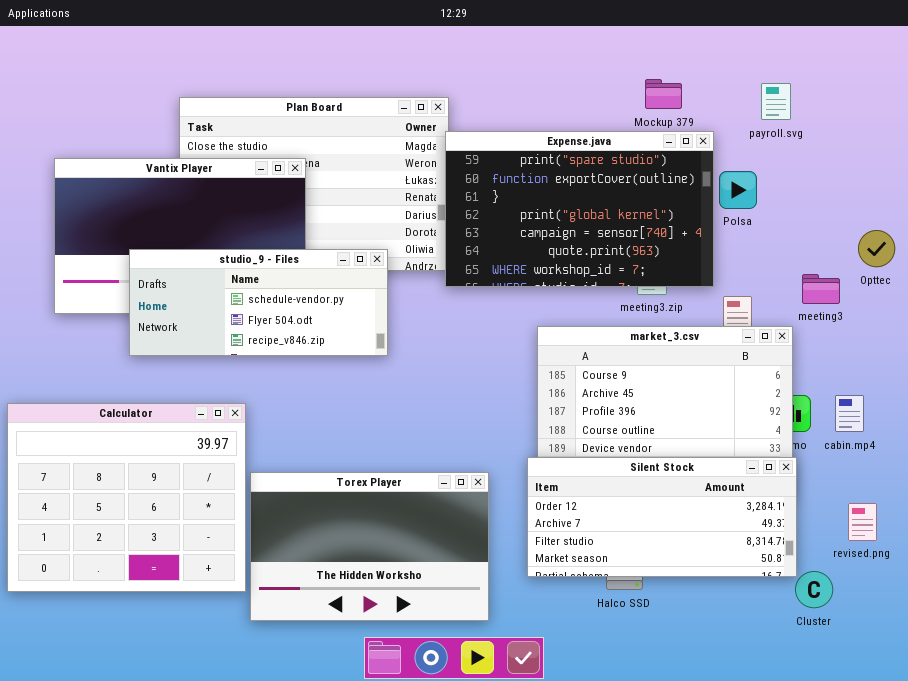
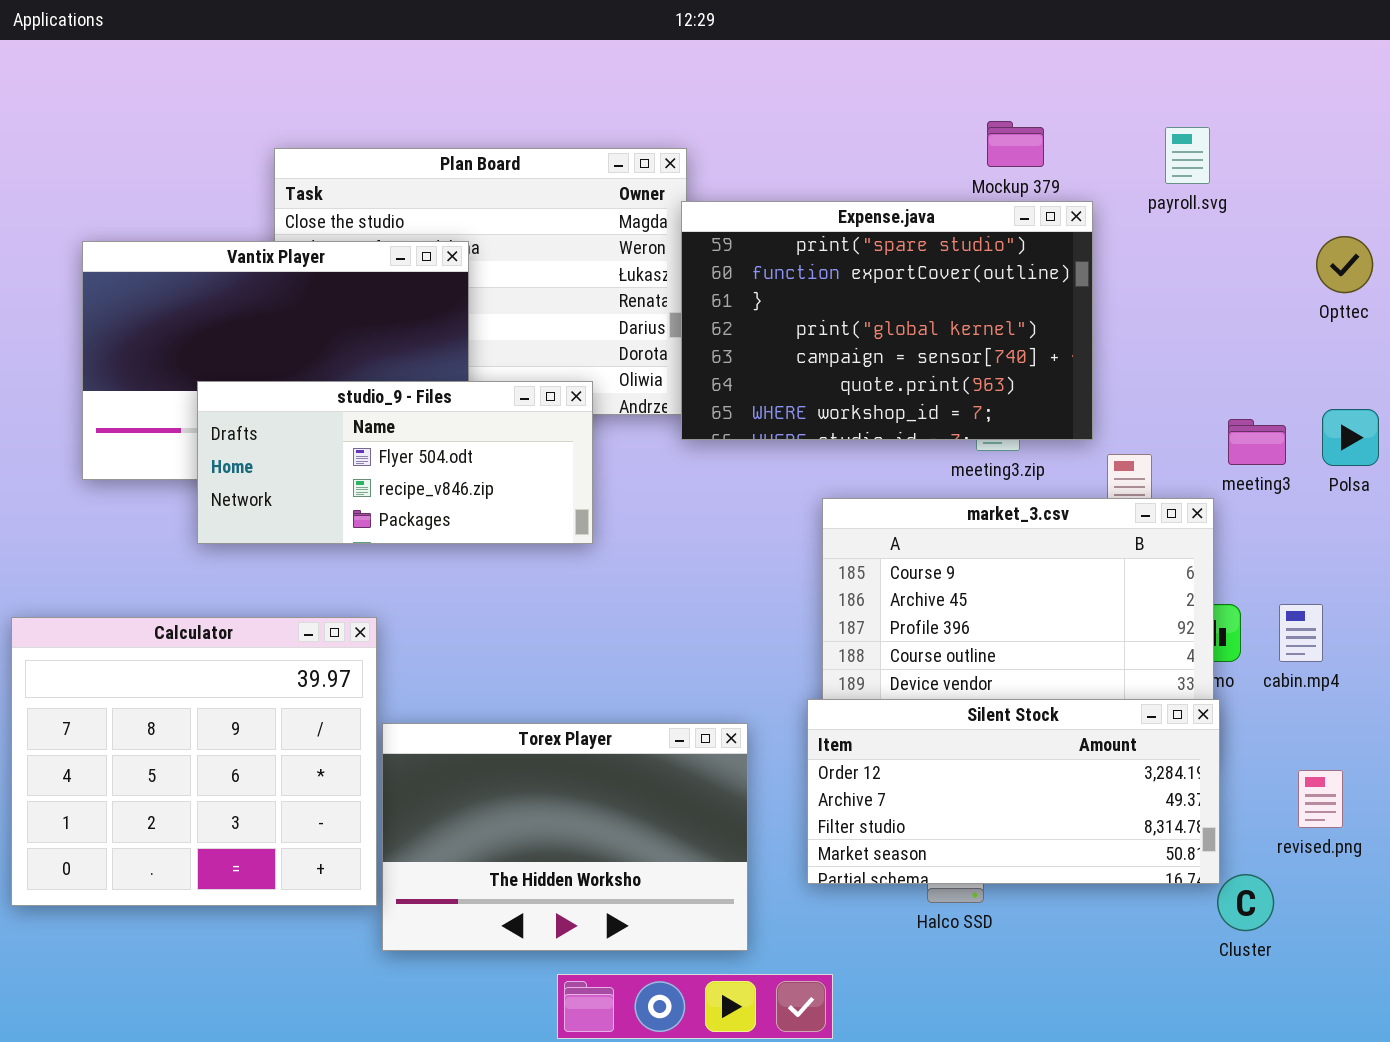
Polsa: [719,171,757,209] -> [1322,409,1379,466], moved
Opttec: [858,230,895,267] -> [1316,236,1373,293], moved
studio_9 - Files: [129,249,388,356] -> [197,381,593,544], scrolled down 1 row

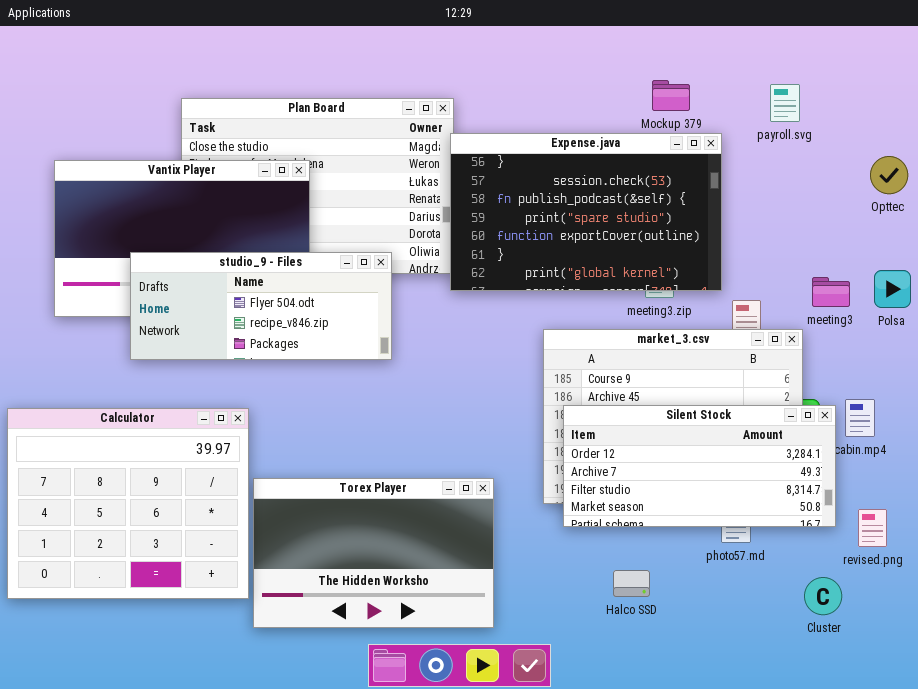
Expense.java: [681,201,1093,440] -> [450,133,722,291], scrolled up 3 rows
Silent Stock: [807,699,1220,884] -> [563,405,836,527], moved

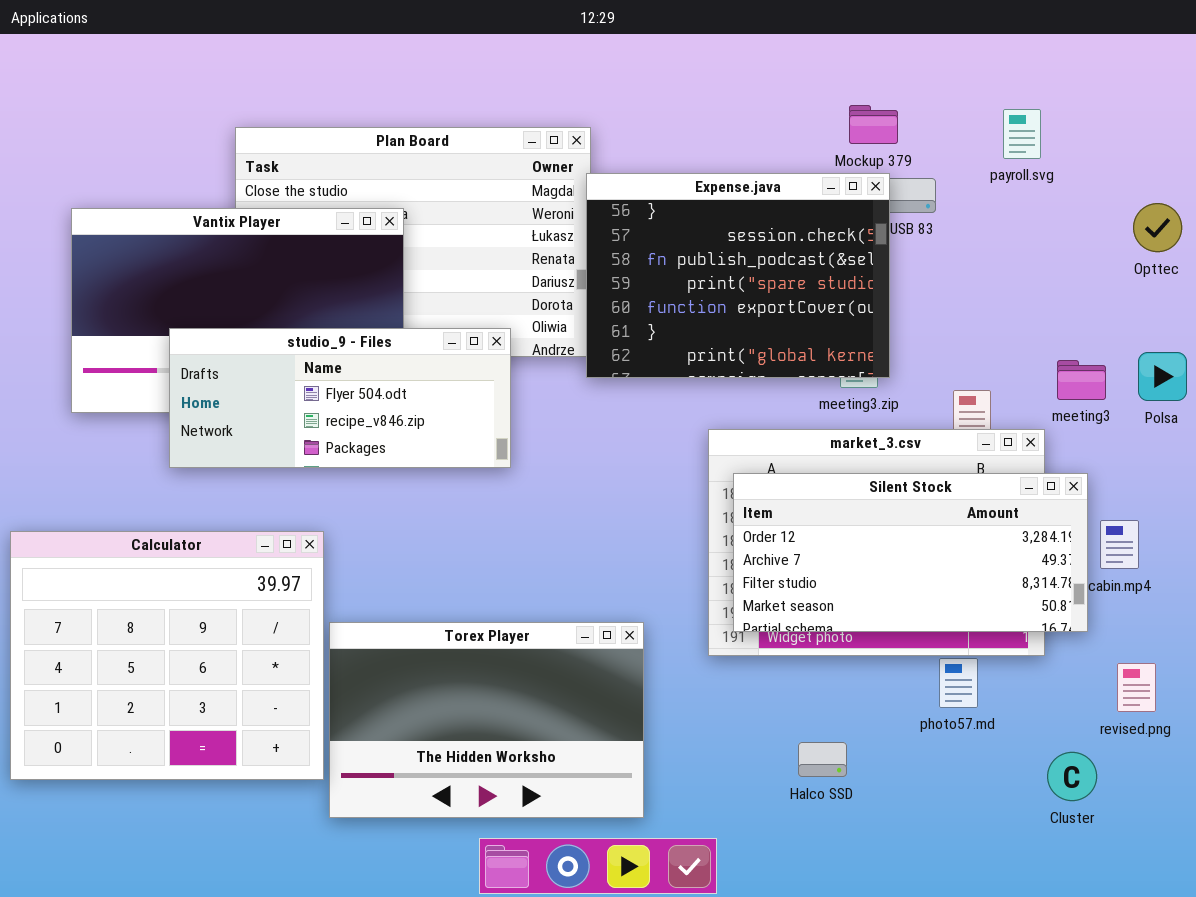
Expense.java: [450,133,722,291] -> [586,173,890,378], resized
Silent Stock: [563,405,836,527] -> [733,473,1088,632], moved

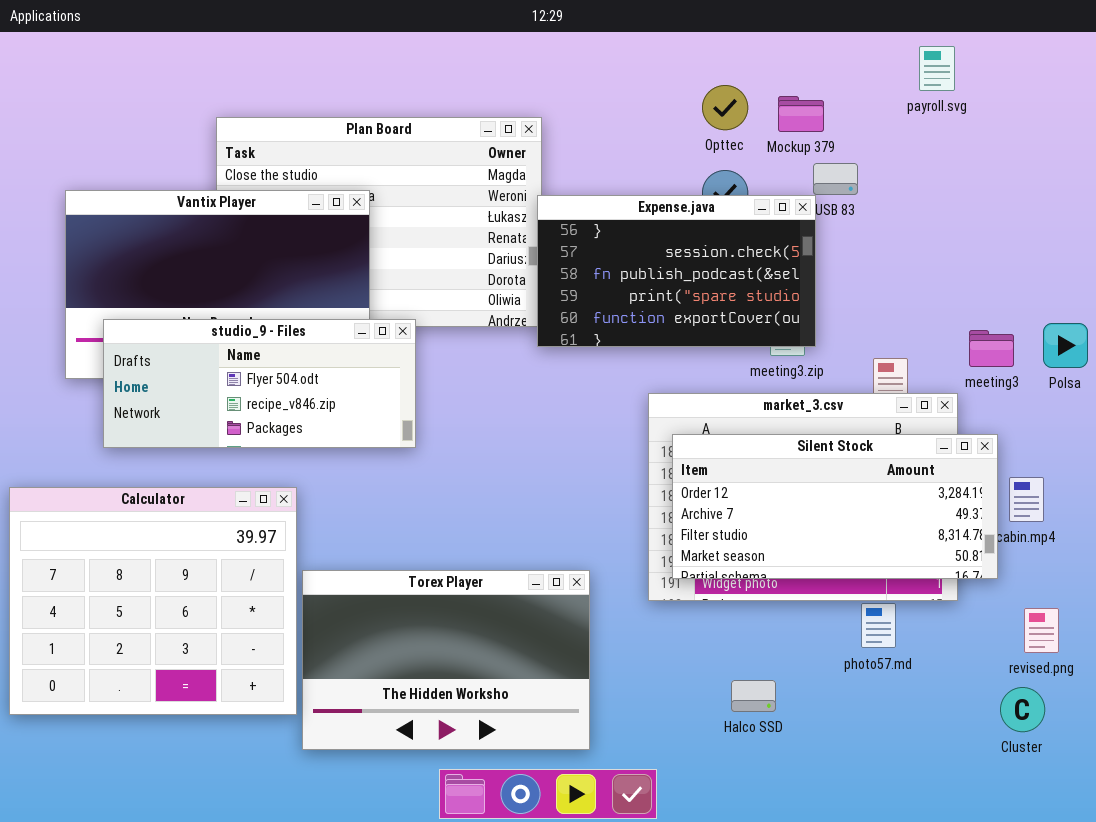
payroll.svg: [1003,109,1041,159] -> [919,46,955,91], moved
Expense.java: [586,173,890,378] -> [537,195,816,347], resized
Opttec: [1133,203,1182,252] -> [702,85,748,130], moved
studio_9 - Files: [169,328,511,468] -> [103,319,416,448], moved
Cluster: [1047,752,1097,801] -> [1000,687,1045,732], moved

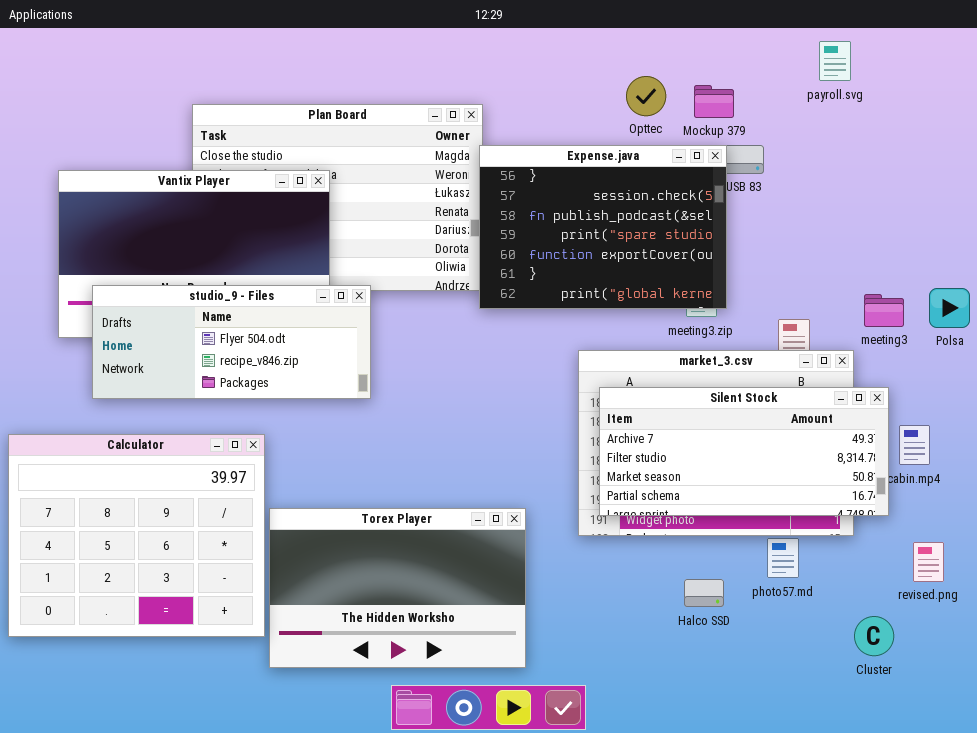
Expense.java: [537,195,816,347] -> [479,145,727,309], resized
Silent Stock: [672,434,998,579] -> [599,387,889,516], scrolled down 1 row
Halco SSD: [731,680,776,712] -> [684,579,724,607], moved
Cluster: [1000,687,1045,732] -> [854,616,894,656], moved

